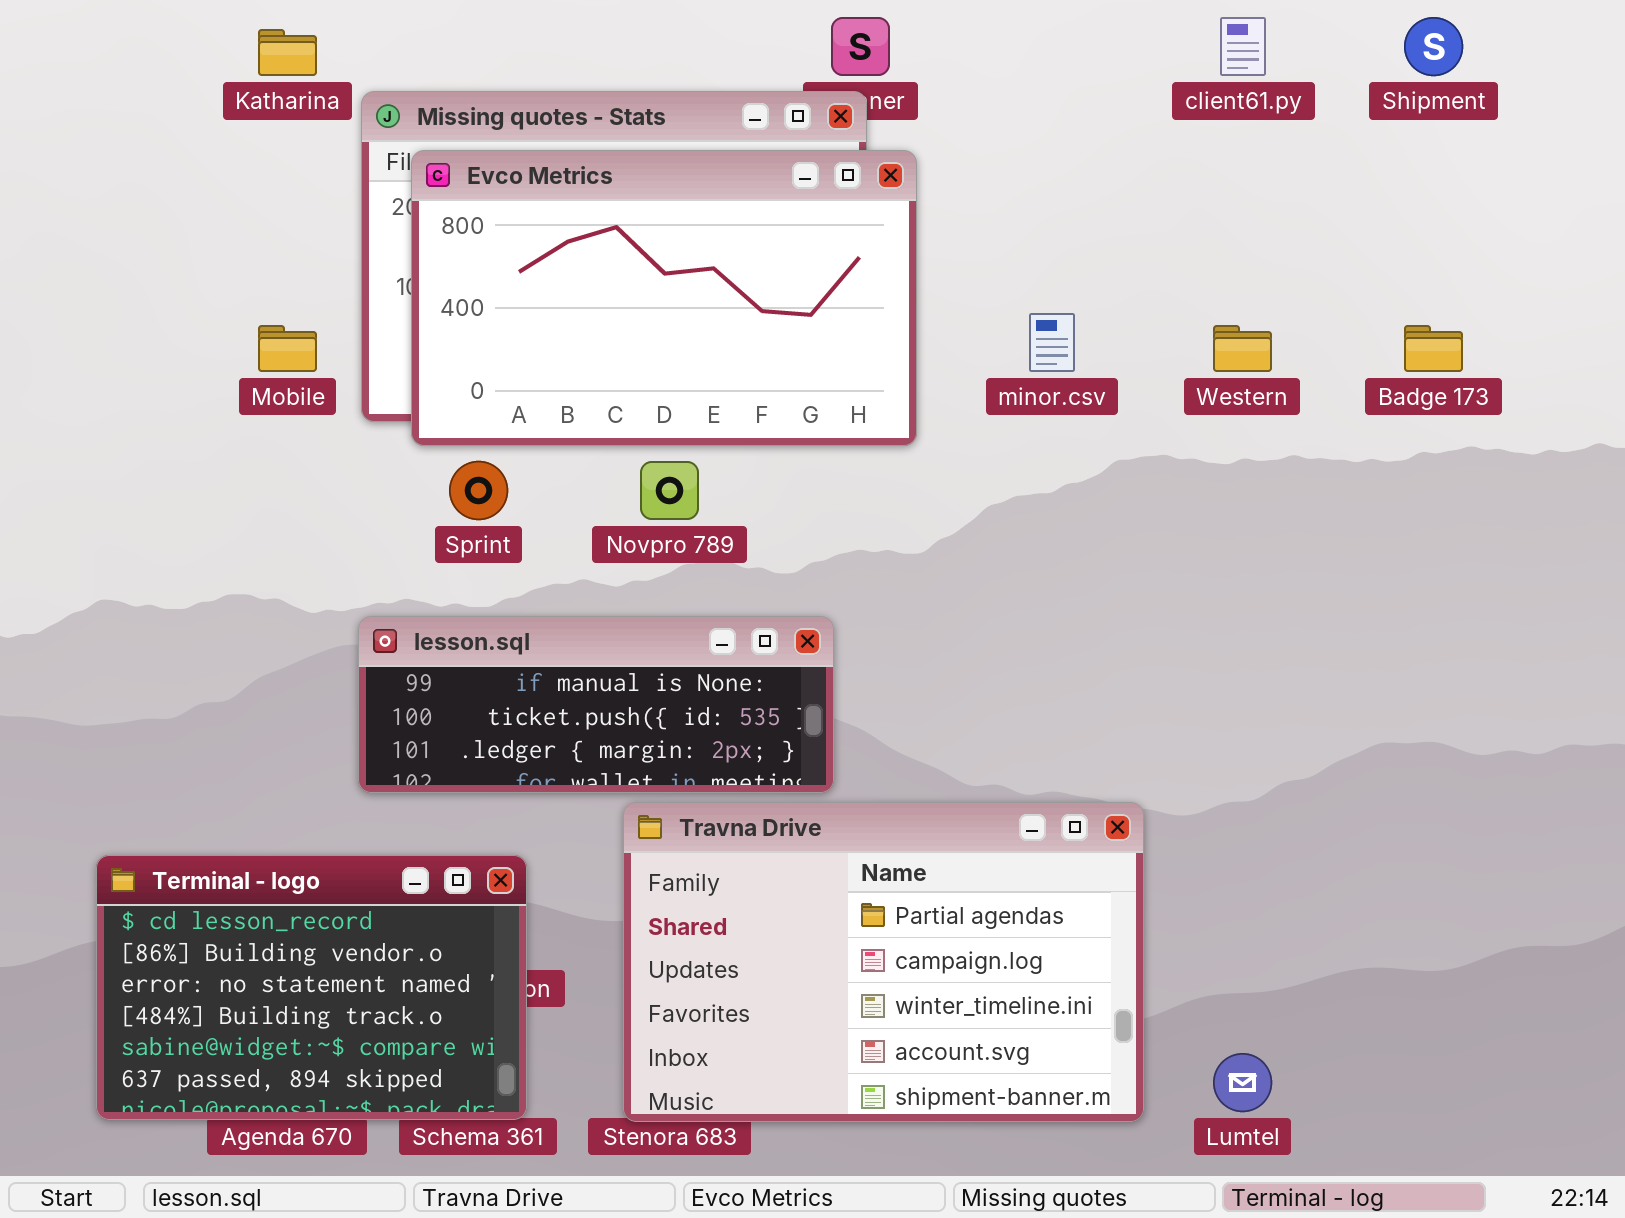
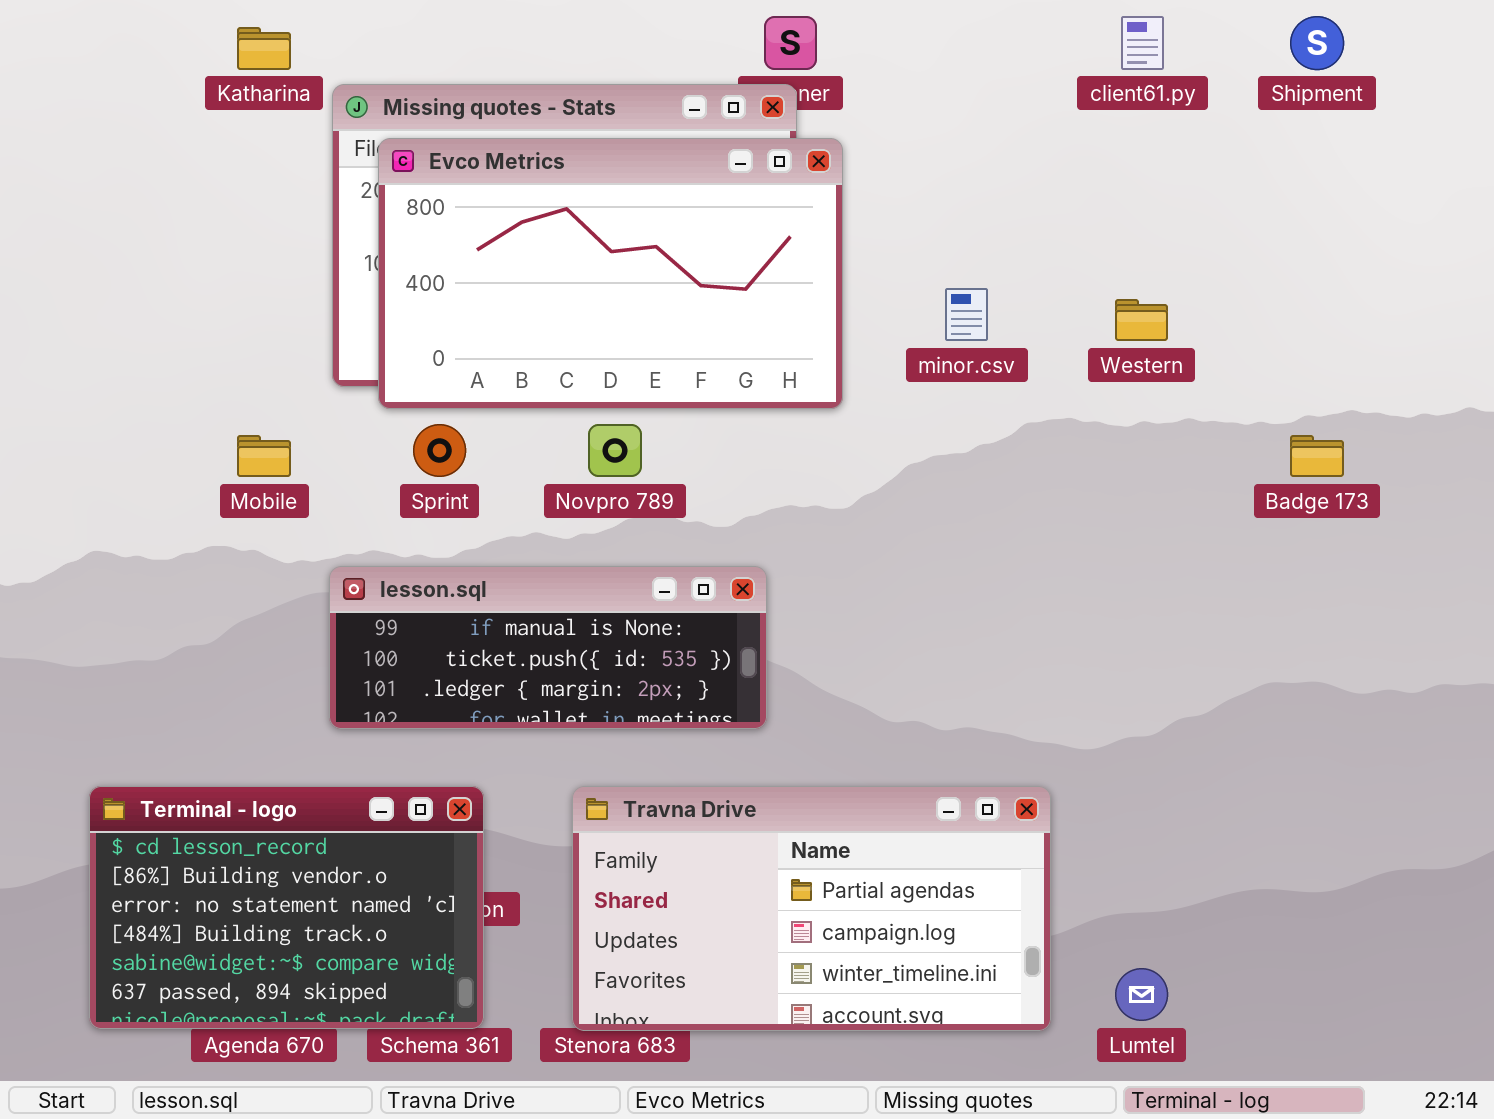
Mobile: [258,325,317,372] -> [237,435,291,477], moved
Badge 173: [1404,325,1463,372] -> [1290,435,1344,477], moved
Travna Drive: [623,802,1144,1122] -> [572,786,1051,1031], resized

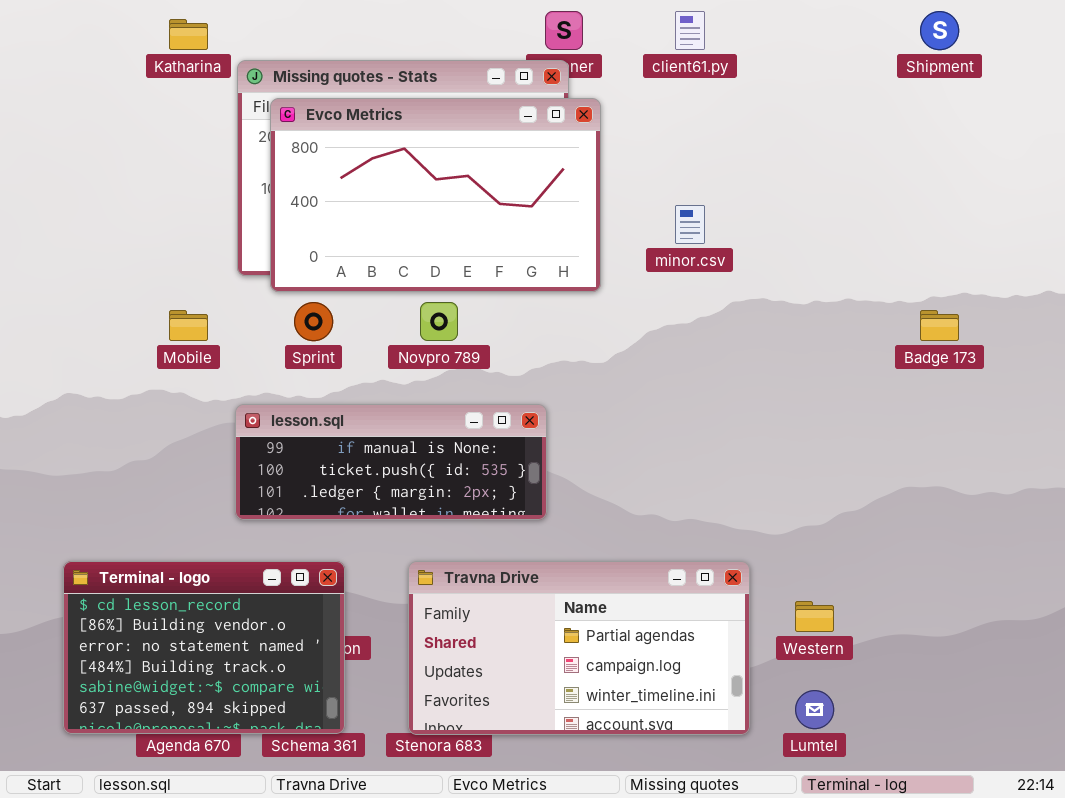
client61.py: [1121,16,1164,70] -> [675,11,705,50], moved
Western: [1115,299,1168,341] -> [795,601,834,632], moved

